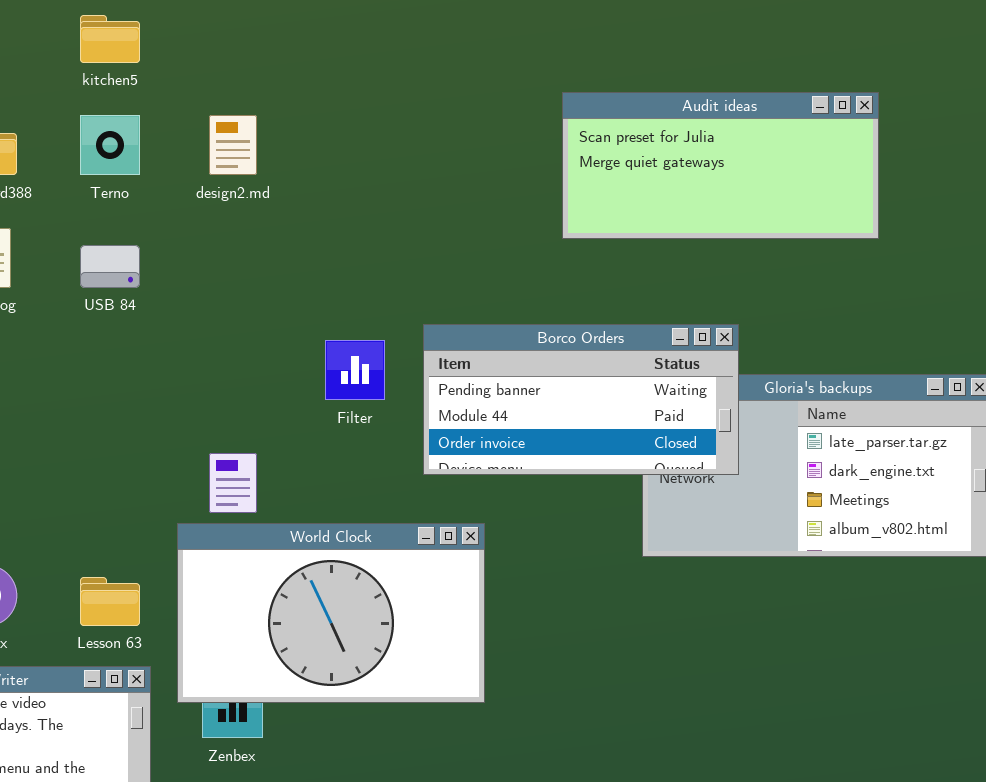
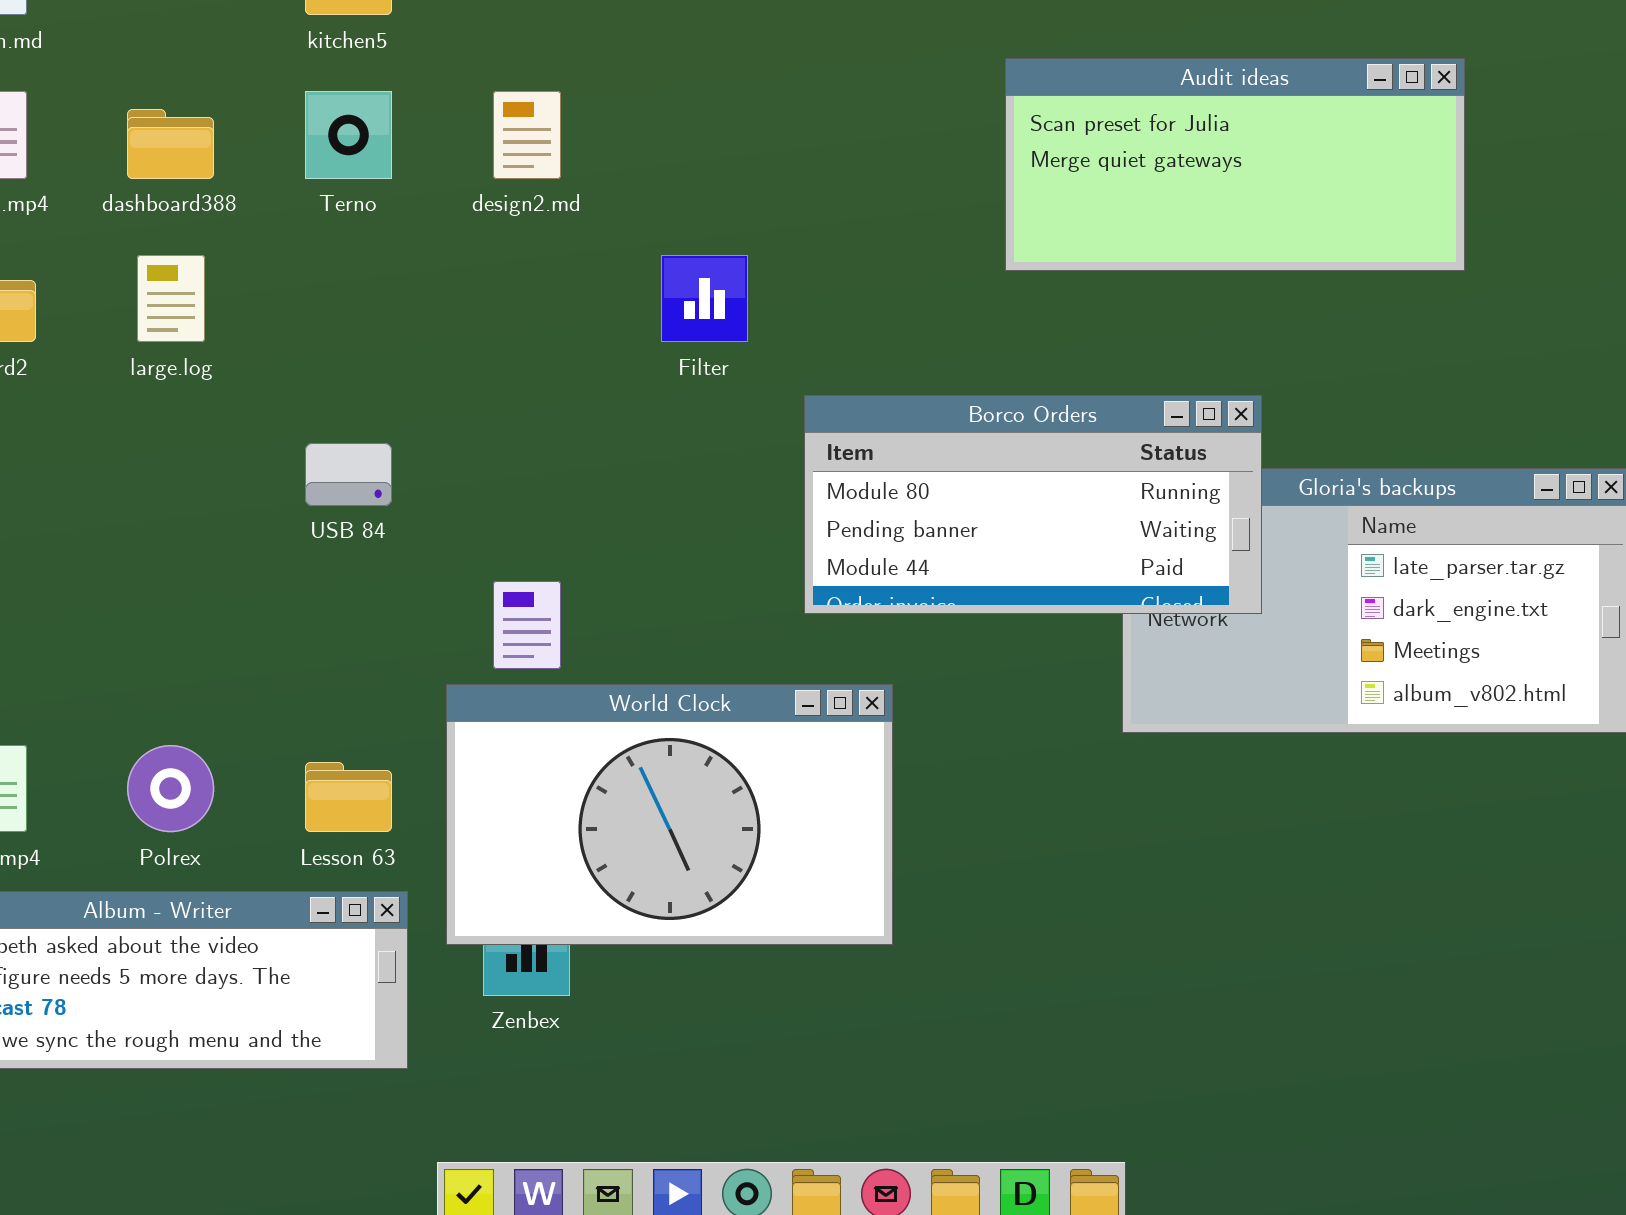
USB 84: [80,245,140,288] -> [305,443,392,506], moved
Borco Orders: [423,324,739,475] -> [804,395,1262,614], scrolled up 1 row
Filter: [325,340,385,400] -> [661,255,748,342], moved

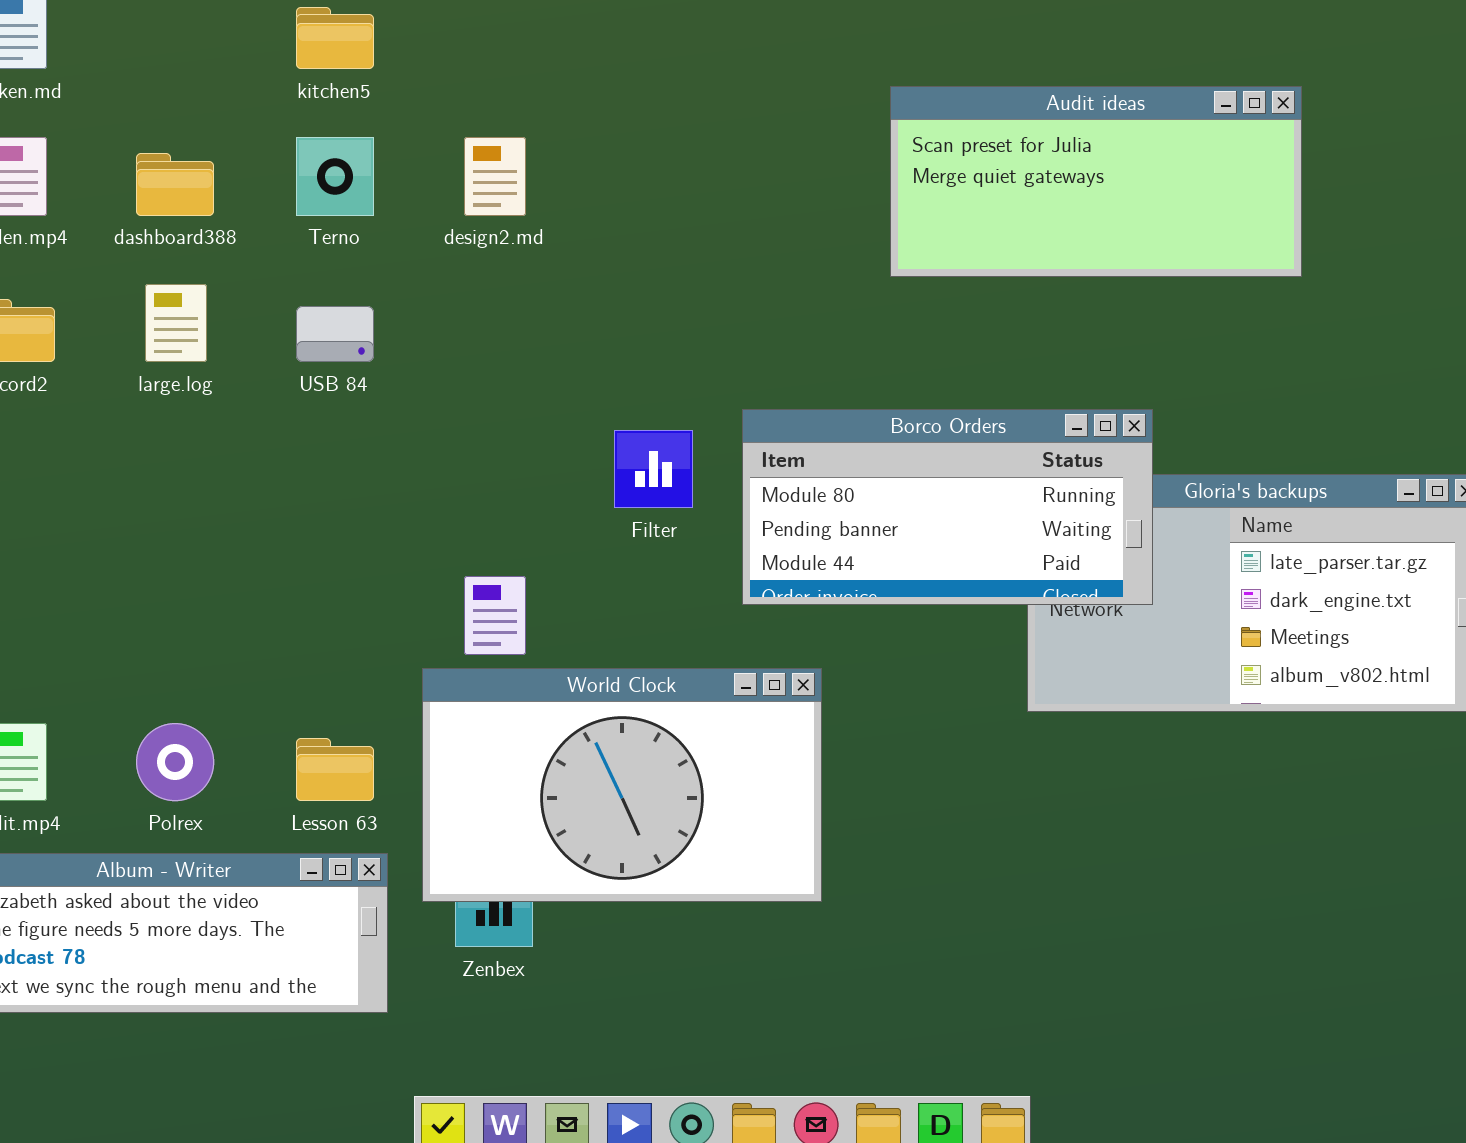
Audit ideas: [1005,58,1465,271] -> [890,86,1302,277], moved
Filter: [661,255,748,342] -> [614,430,693,508], moved
USB 84: [305,443,392,506] -> [296,306,374,362], moved

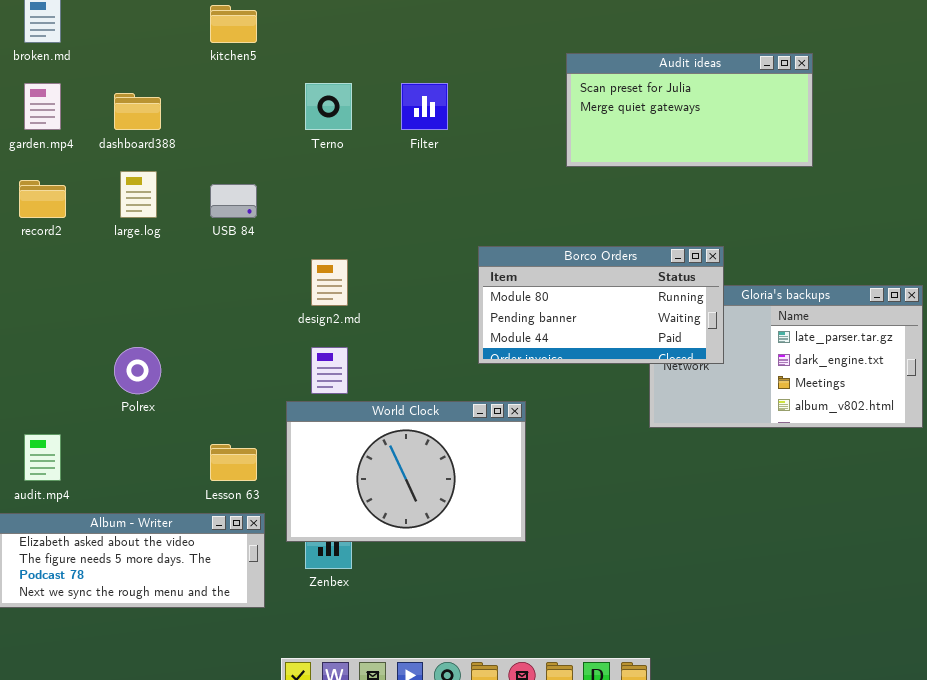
Terno: [296,137,374,216] -> [305,83,352,130], moved
design2.md: [464,137,526,216] -> [311,259,348,306], moved
Filter: [614,430,693,508] -> [401,83,448,130], moved
Polrex: [136,723,214,801] -> [114,347,161,394], moved

